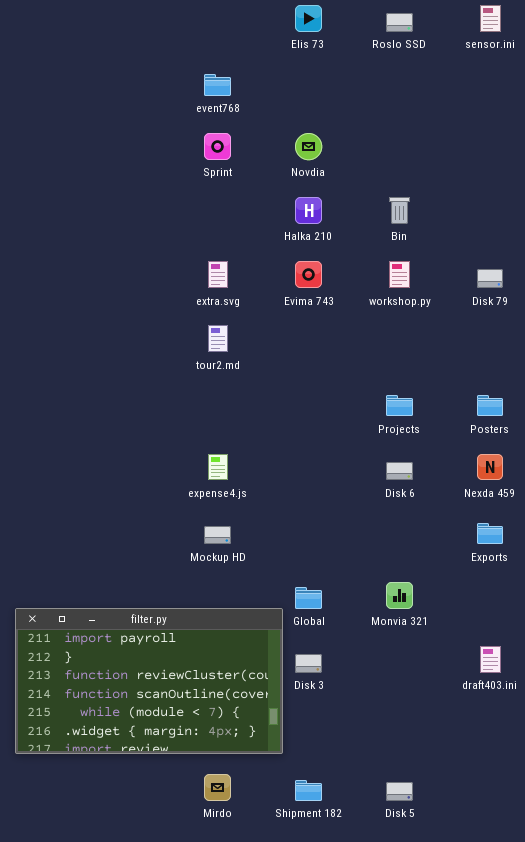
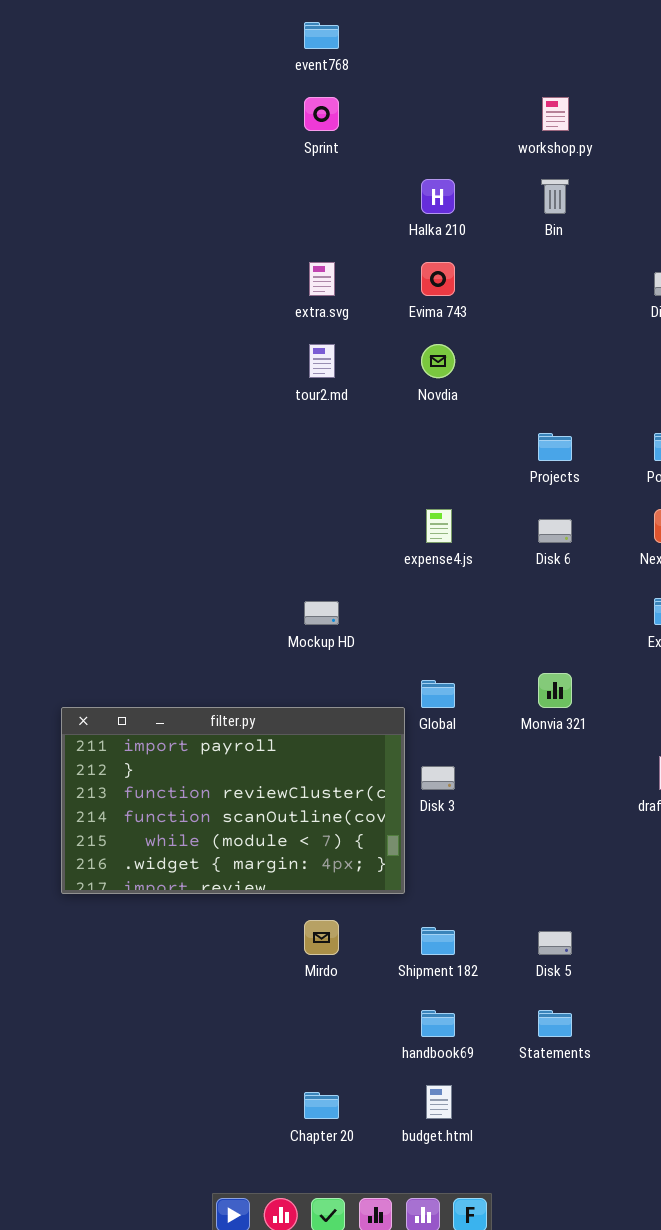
Novdia: [295,133,322,160] -> [421,344,455,378], moved
workshop.py: [389,261,410,288] -> [542,97,569,131], moved
expense4.js: [208,454,228,480] -> [426,509,452,543], moved

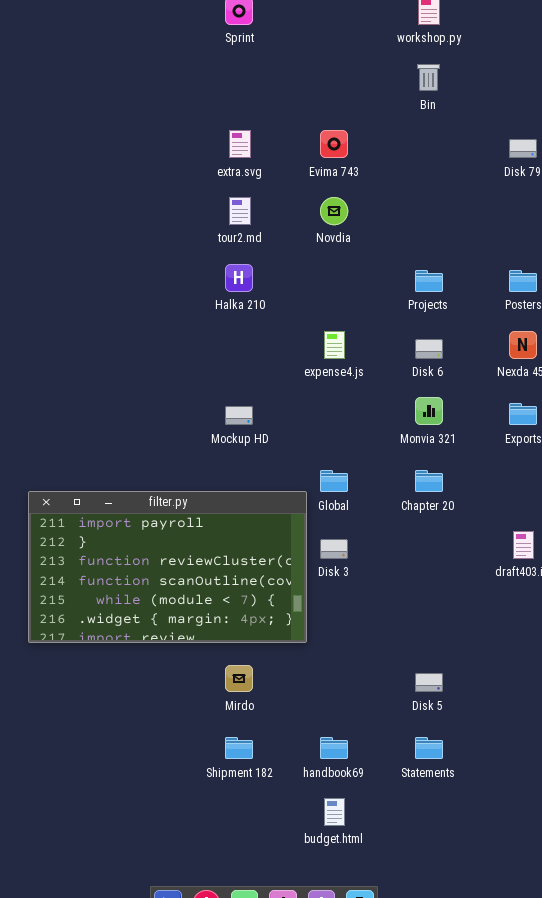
Halka 210: [421,179,455,214] -> [225,264,253,292], moved
Monvia 321: [538,673,572,708] -> [415,397,443,425], moved
Shipment 182: [421,927,455,955] -> [225,737,253,759], moved
Chapter 20: [304,1092,339,1119] -> [415,470,443,492], moved

